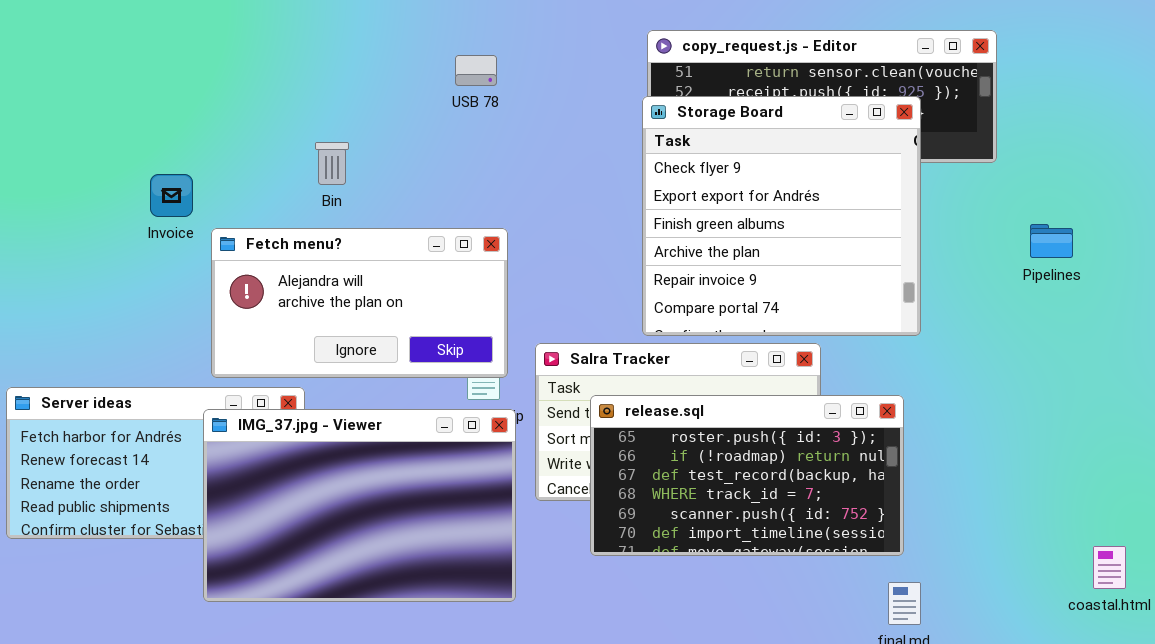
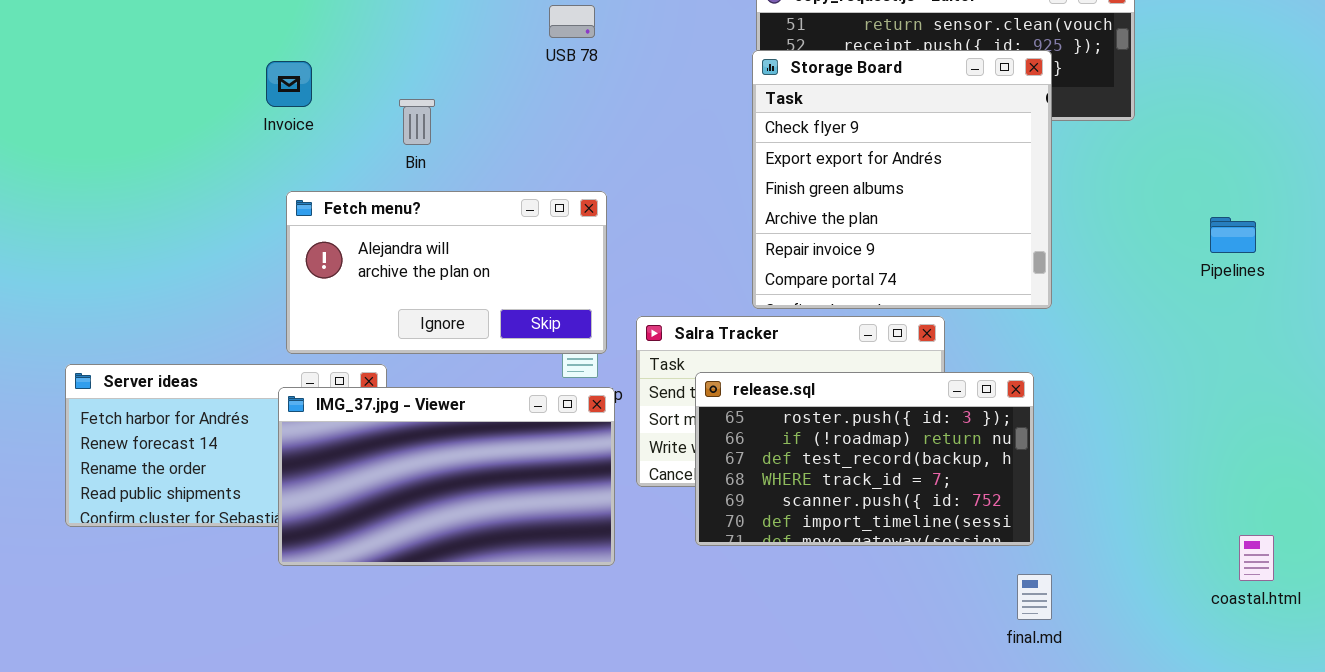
Invoice: [150,174,193,217] -> [266,61,312,107], moved
Pipelines: [1030,224,1073,258] -> [1210,217,1256,253], moved
IMG_37.jpg - Viewer: [203,409,516,602] -> [278,387,615,566], resized

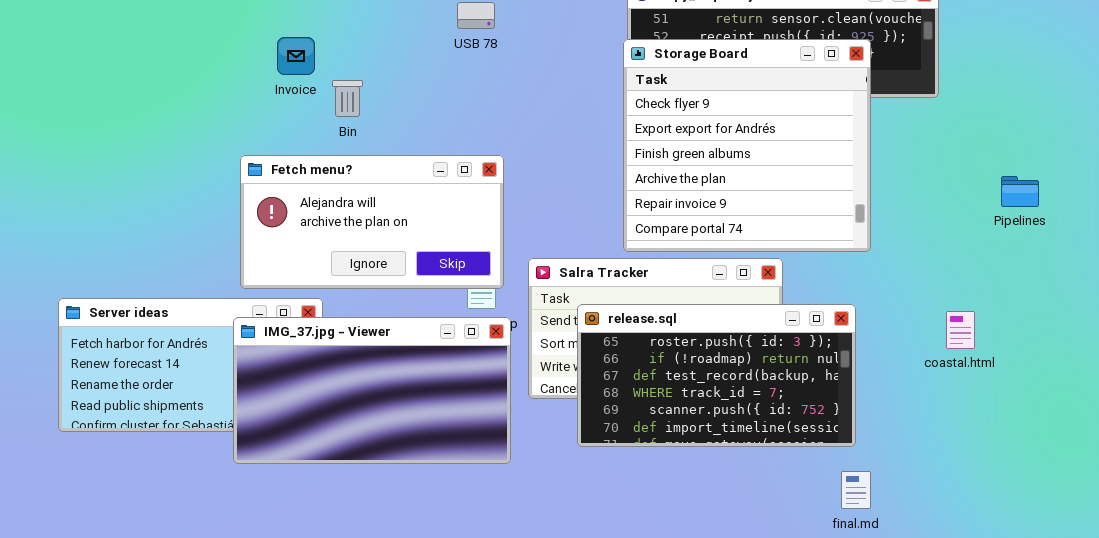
Invoice: [266,61,312,107] -> [277,37,315,75], moved
coastal.html: [1239,535,1274,581] -> [946,311,975,349], moved

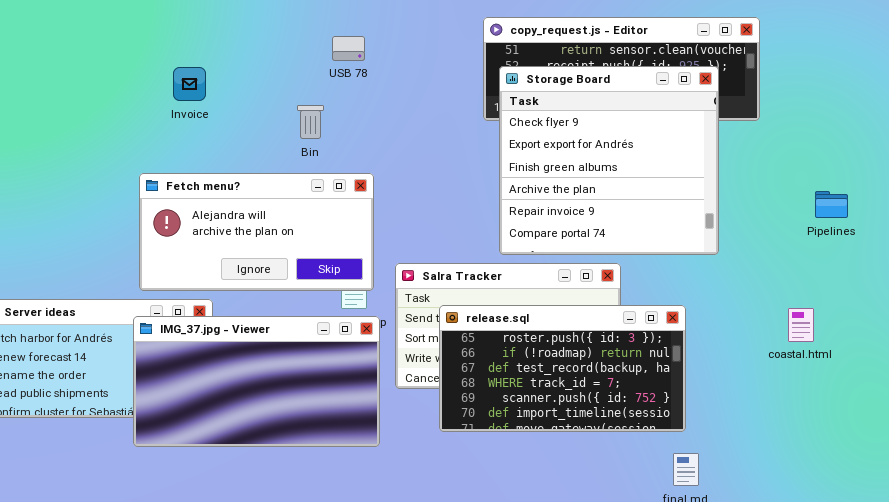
Storage Board: [623,39,871,252] -> [499,66,719,255], moved
Bin: [332,80,363,117] -> [297,105,324,139], moved
coastal.html: [946,311,975,349] -> [788,308,814,342], moved

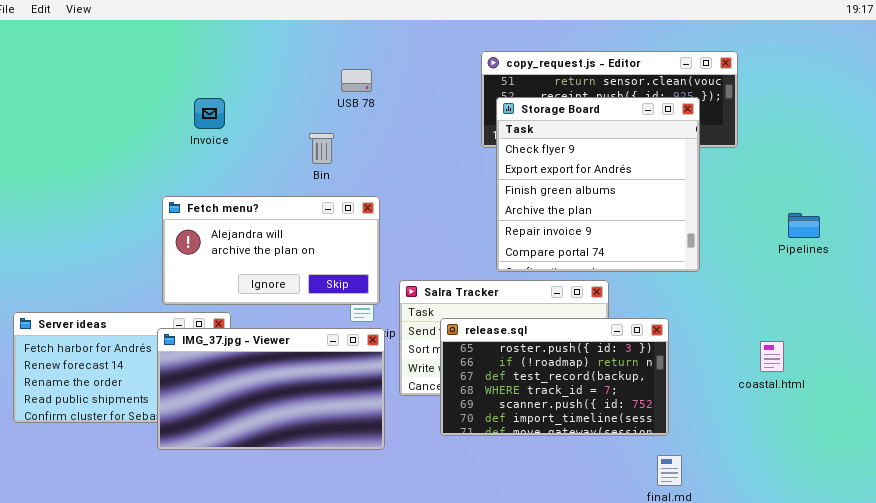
coastal.html: [788,308,814,342] -> [760,341,784,372], moved

